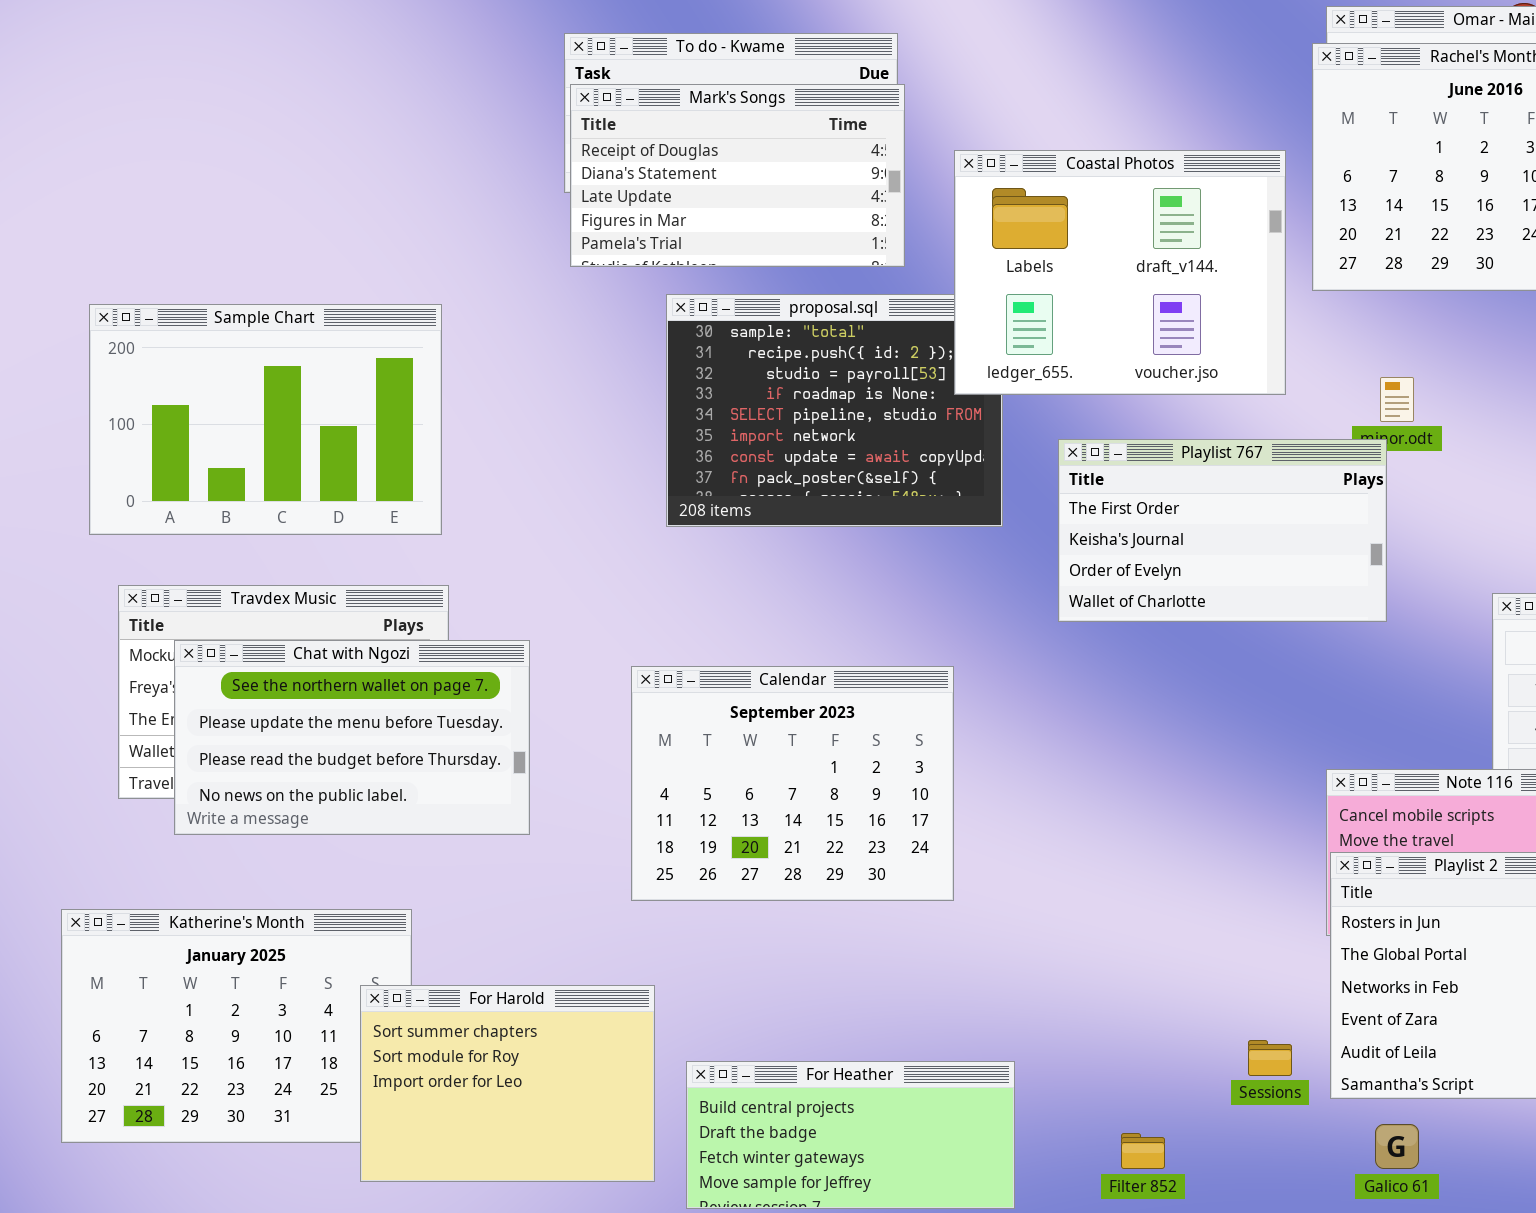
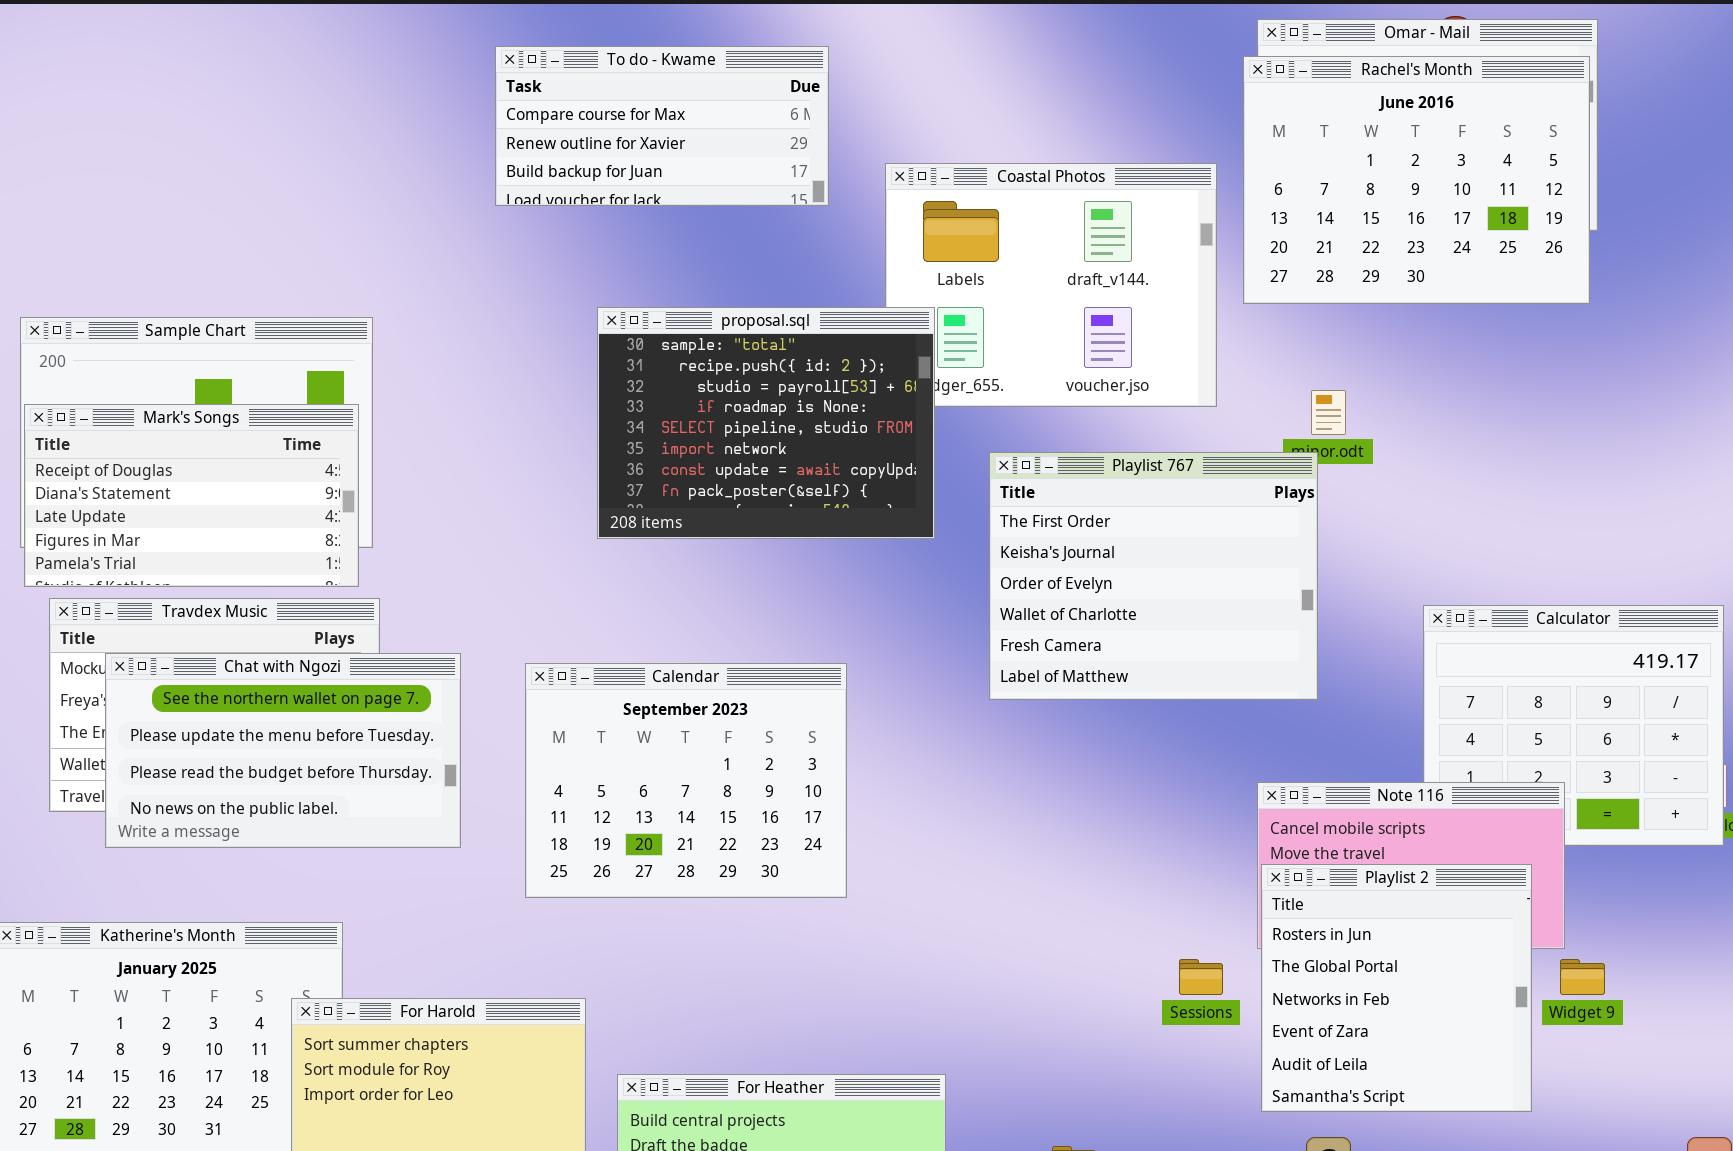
Mark's Songs: [570,84,905,267] -> [24,404,359,587], moved
proposal.sql: [666,294,1003,527] -> [597,307,935,539], raised
Playlist 767: [1058,439,1387,622] -> [989,452,1318,700], resized
Calendar: [631,666,954,901] -> [525,663,847,898], moved
Sessions: [1248,1040,1292,1076] -> [1179,959,1223,995], moved

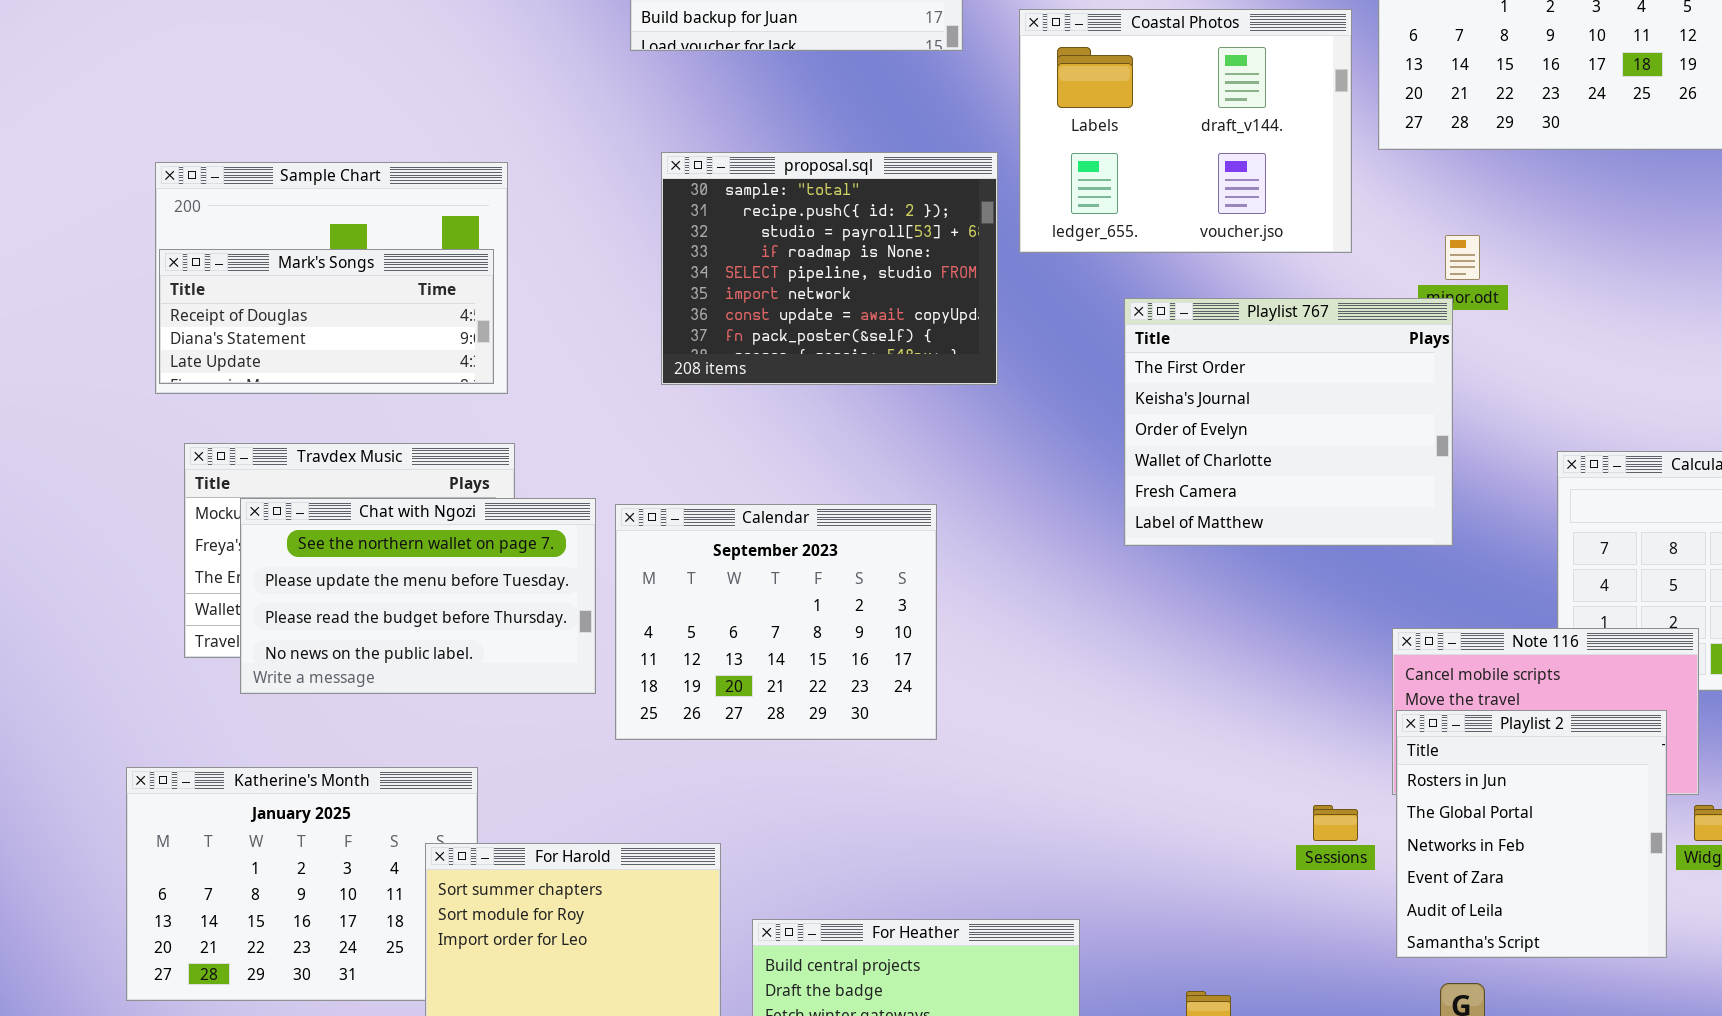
proposal.sql: [597,307,935,539] -> [661,152,998,385], moved
Mark's Songs: [24,404,359,587] -> [159,249,494,384], resized
Calendar: [525,663,847,898] -> [615,504,937,740], moved

